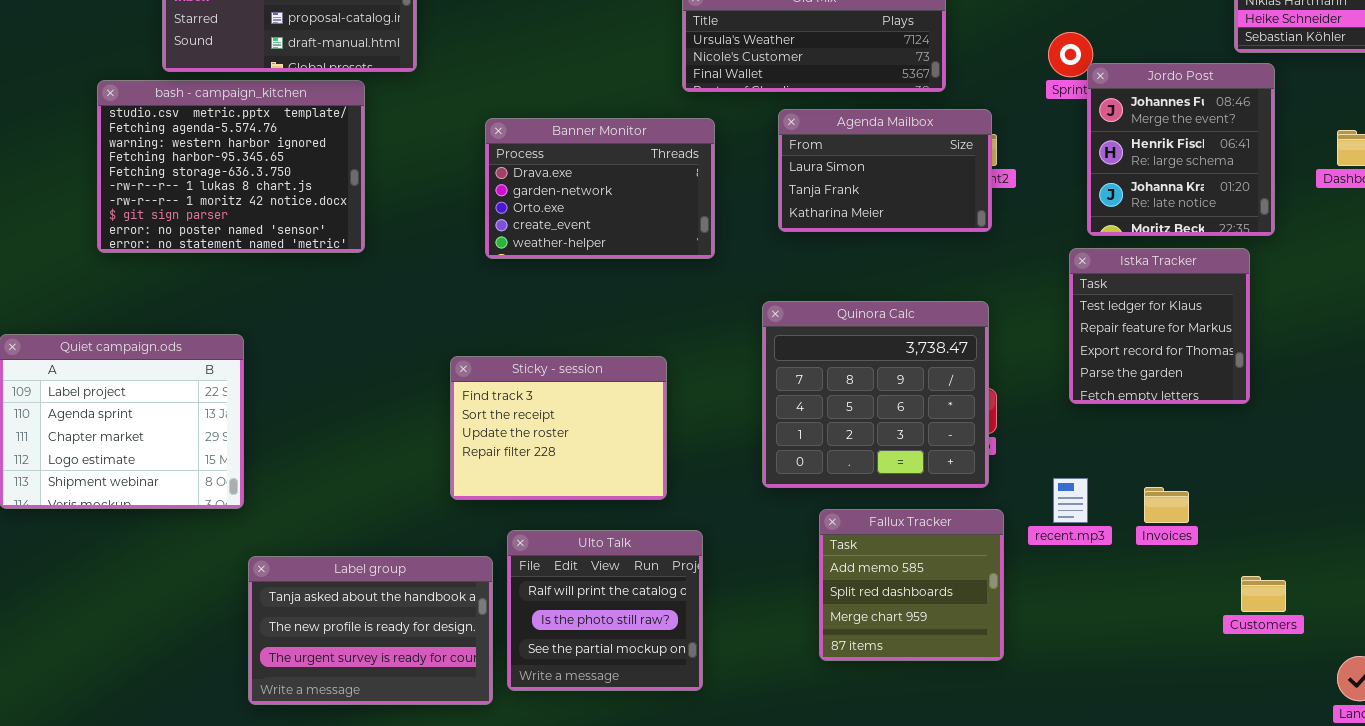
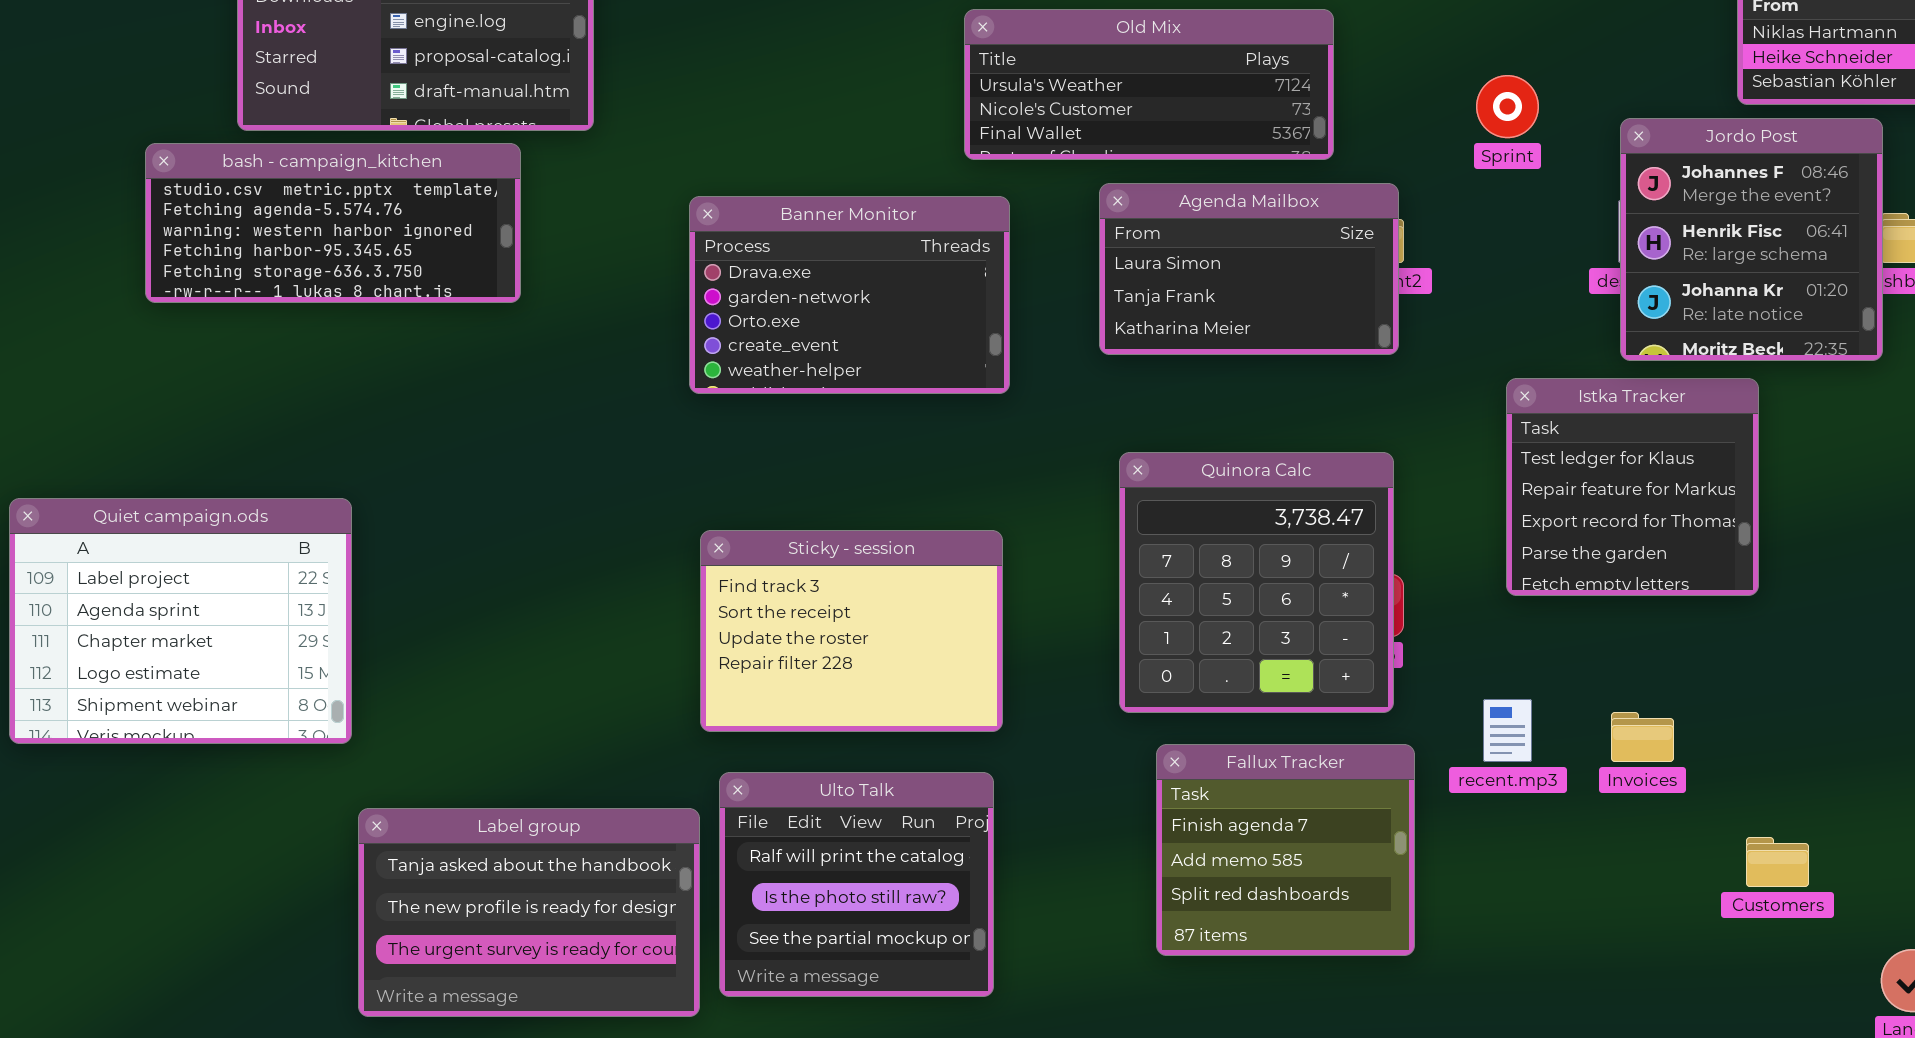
Jordo Post: [1087,63,1275,236] -> [1620,118,1883,361], moved
bash - campaign_kitchen: [97,80,365,253] -> [145,143,521,303], resized
Quinora Calc: [762,301,989,488] -> [1119,452,1394,713], resized
Sticky - session: [450,356,667,500] -> [700,530,1003,732], moved
Fallux Tracker: [819,509,1004,661] -> [1156,744,1415,956], scrolled up 1 row

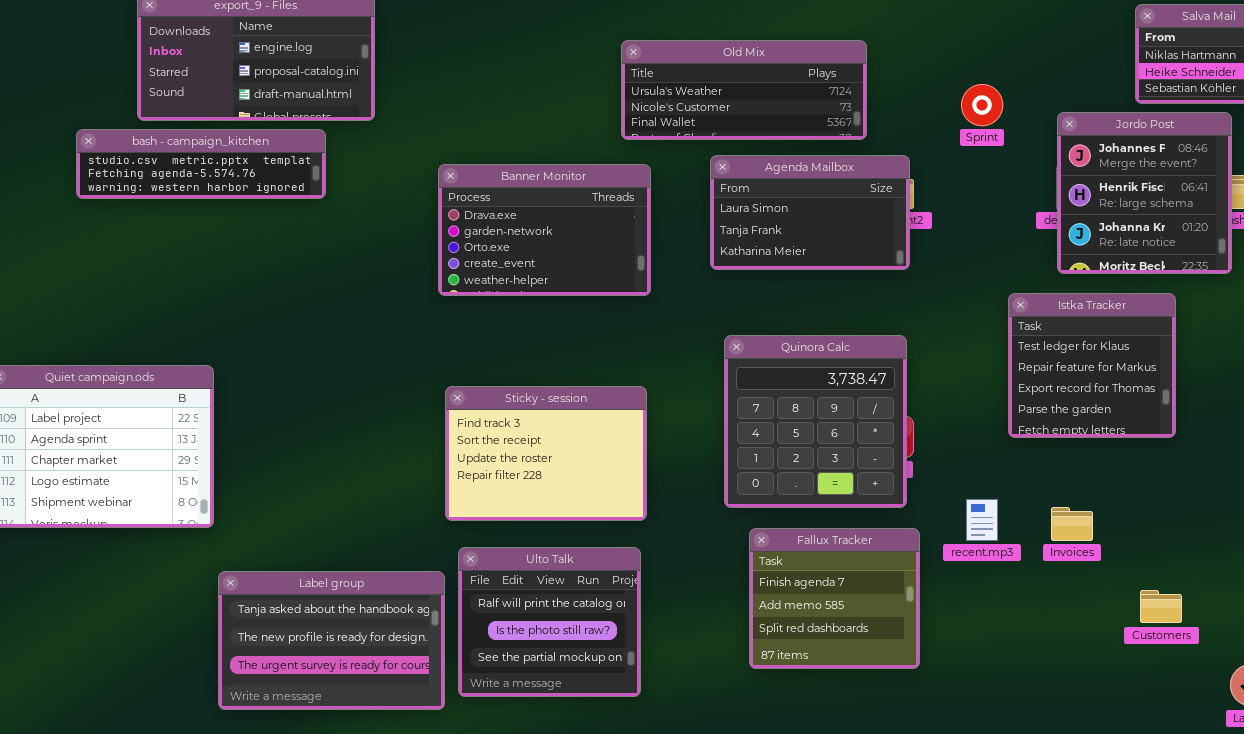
bash - campaign_kitchen: [145,143,521,303] -> [76,129,326,199], resized
Istka Tracker: [1506,378,1759,596] -> [1008,293,1176,438], moved

